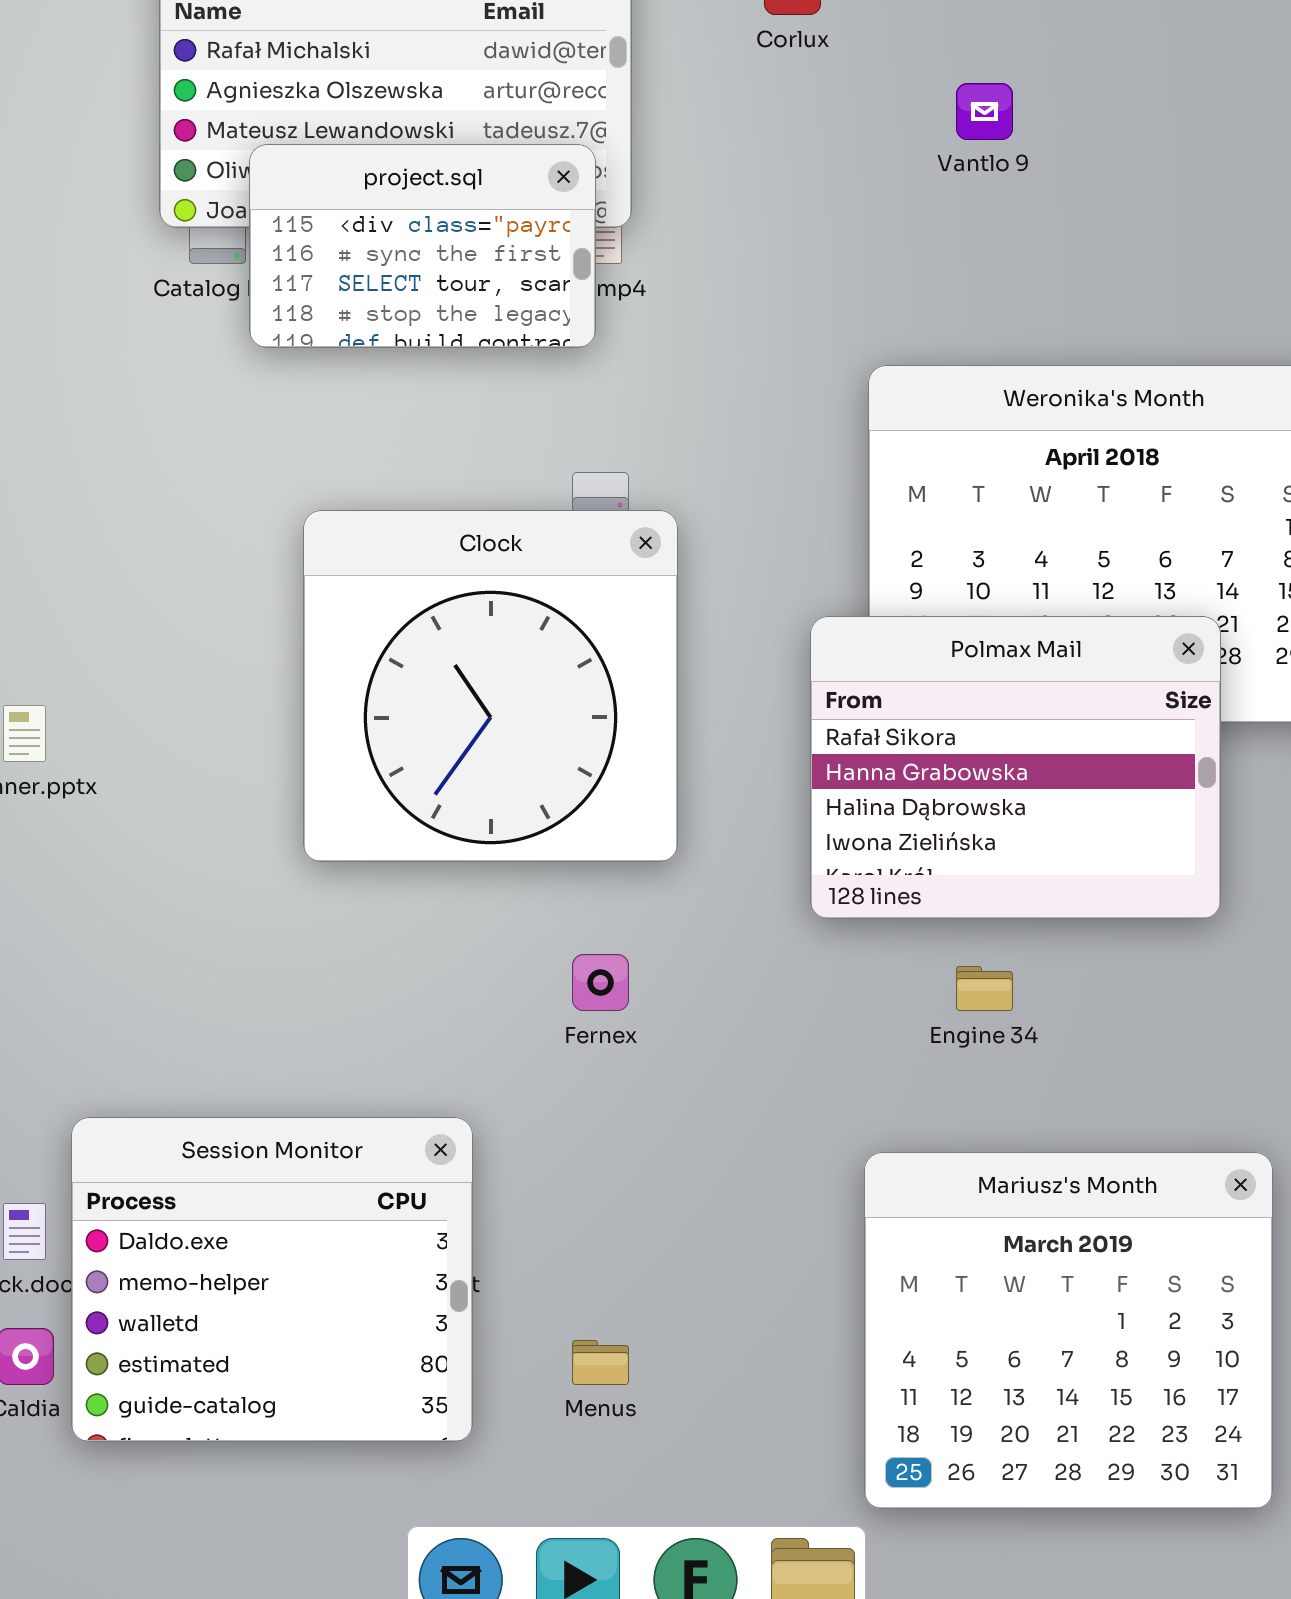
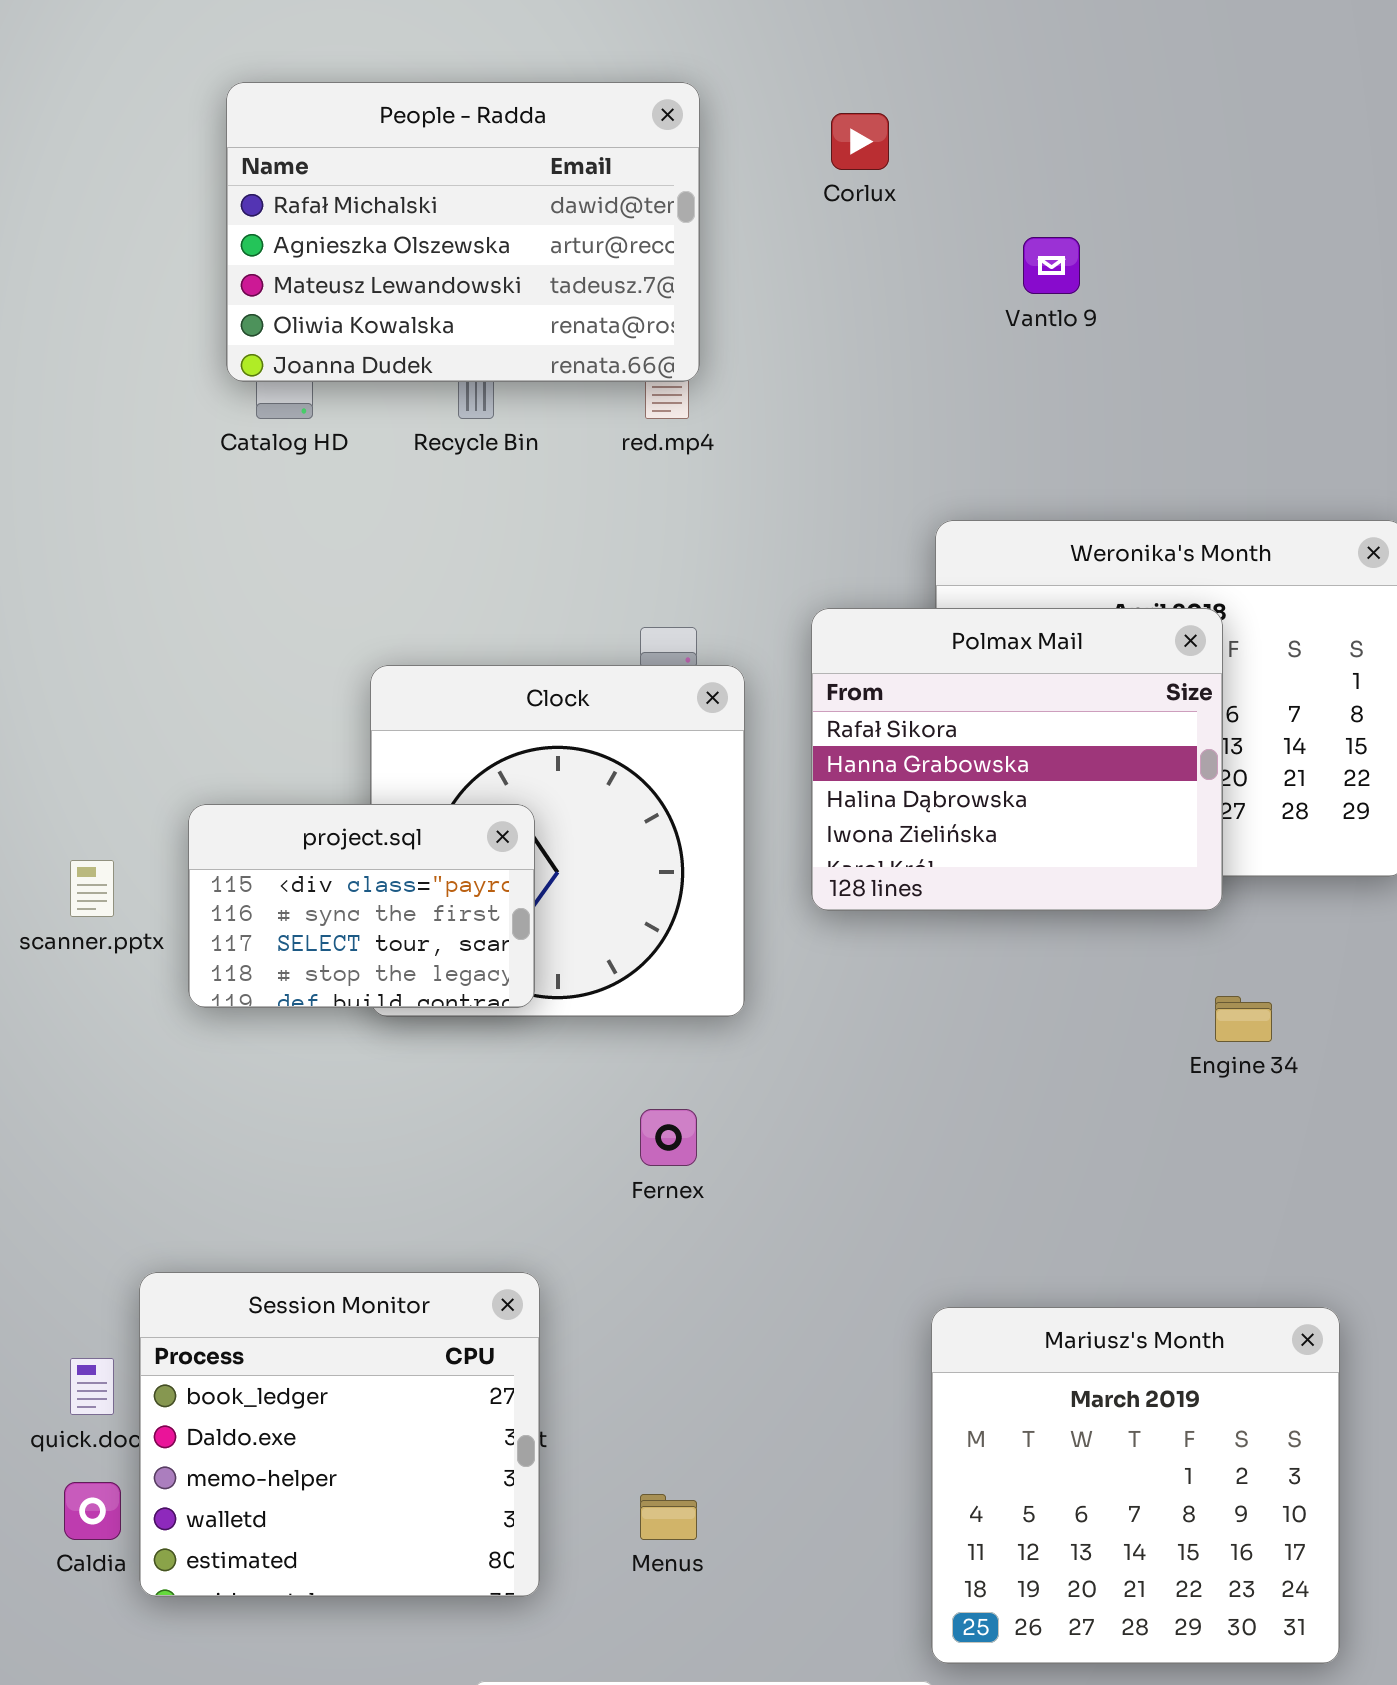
project.sql: [249,144,596,348] -> [188,804,535,1008], moved
Polmax Mail: [810,616,1221,919] -> [811,608,1223,911], moved
Engine 34: [956,966,1013,1011] -> [1215,996,1272,1042], moved
Session Monitor: [71,1117,473,1442] -> [139,1272,540,1597], scrolled up 1 row

